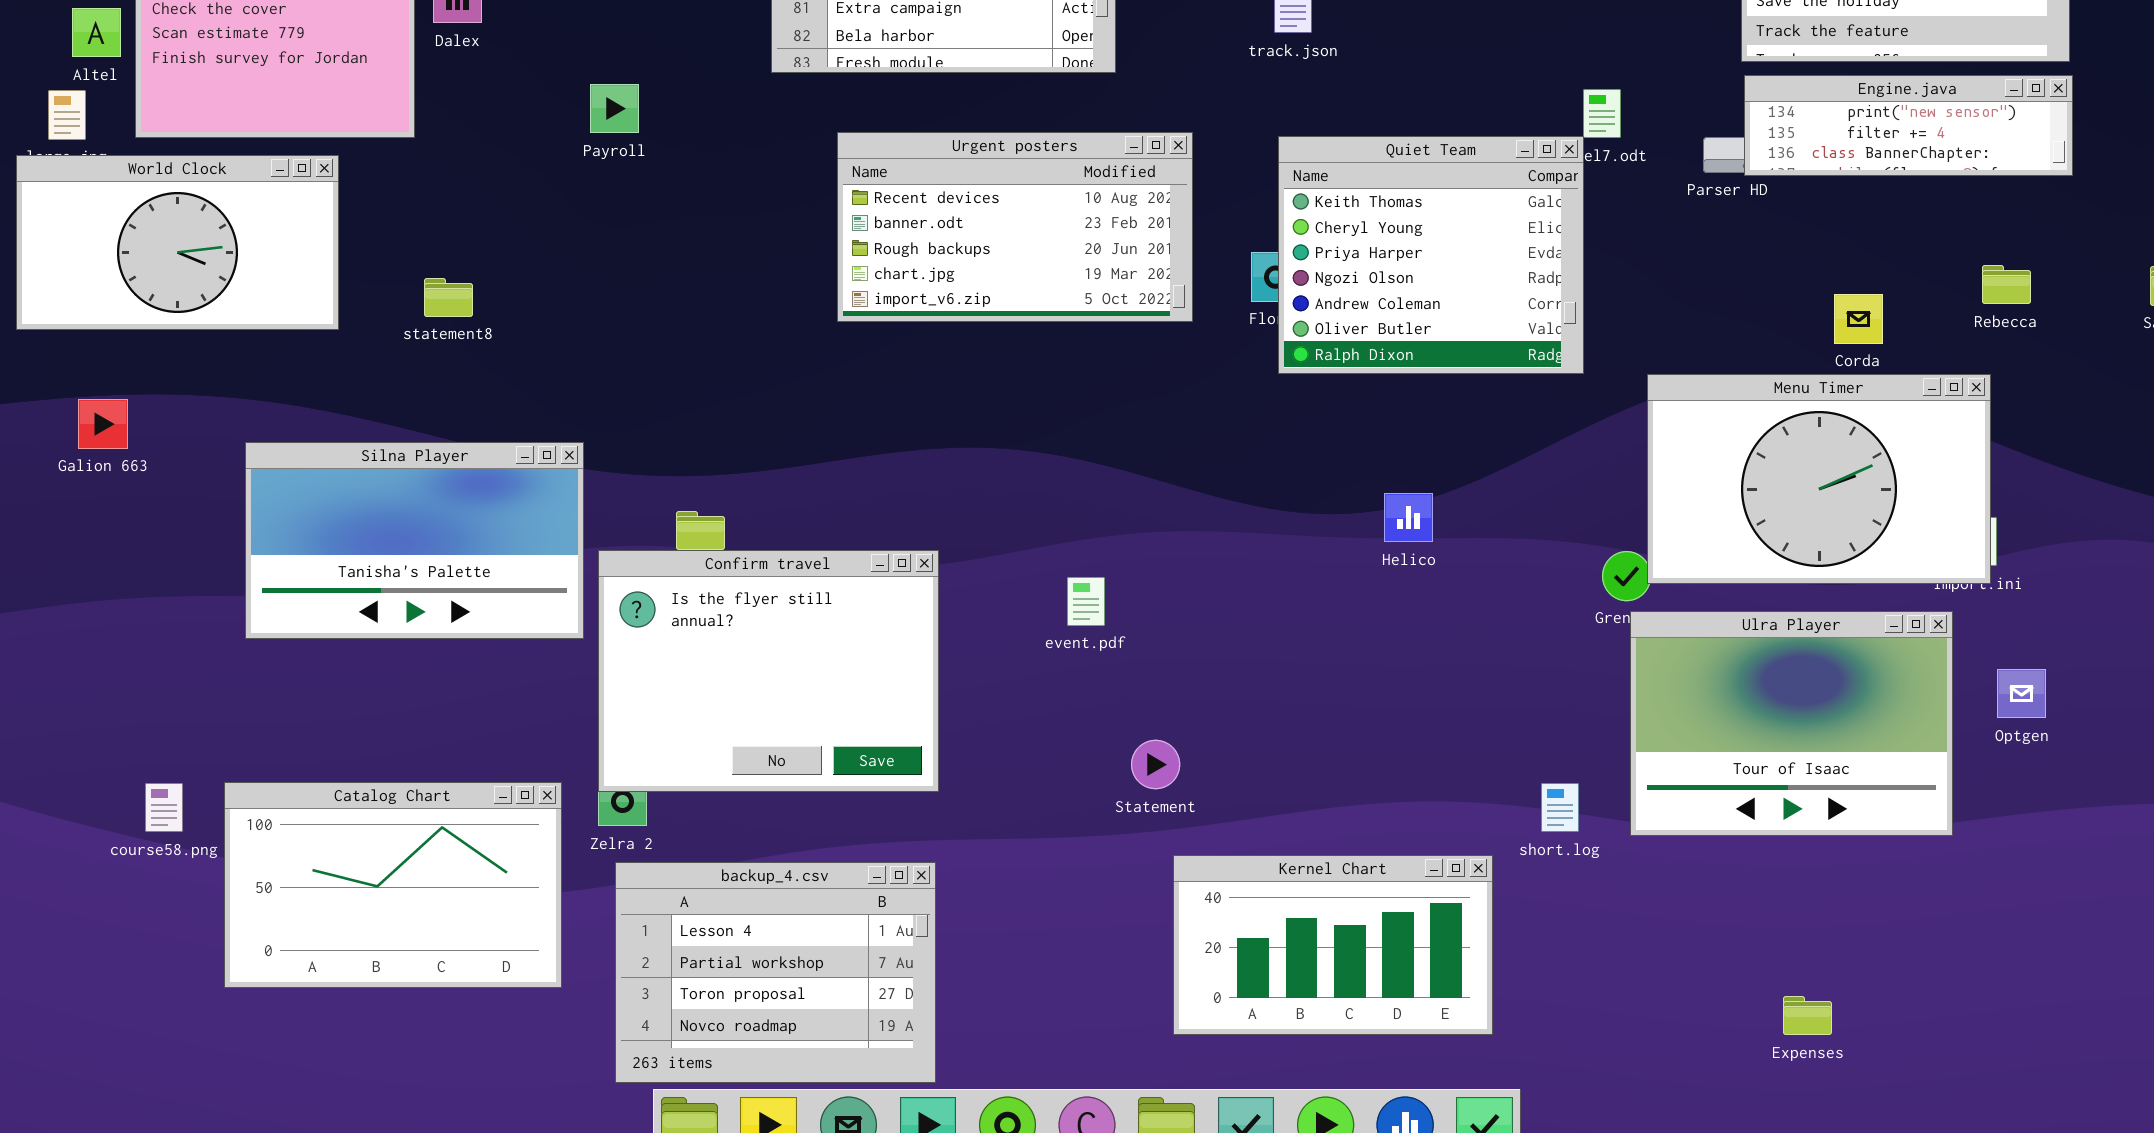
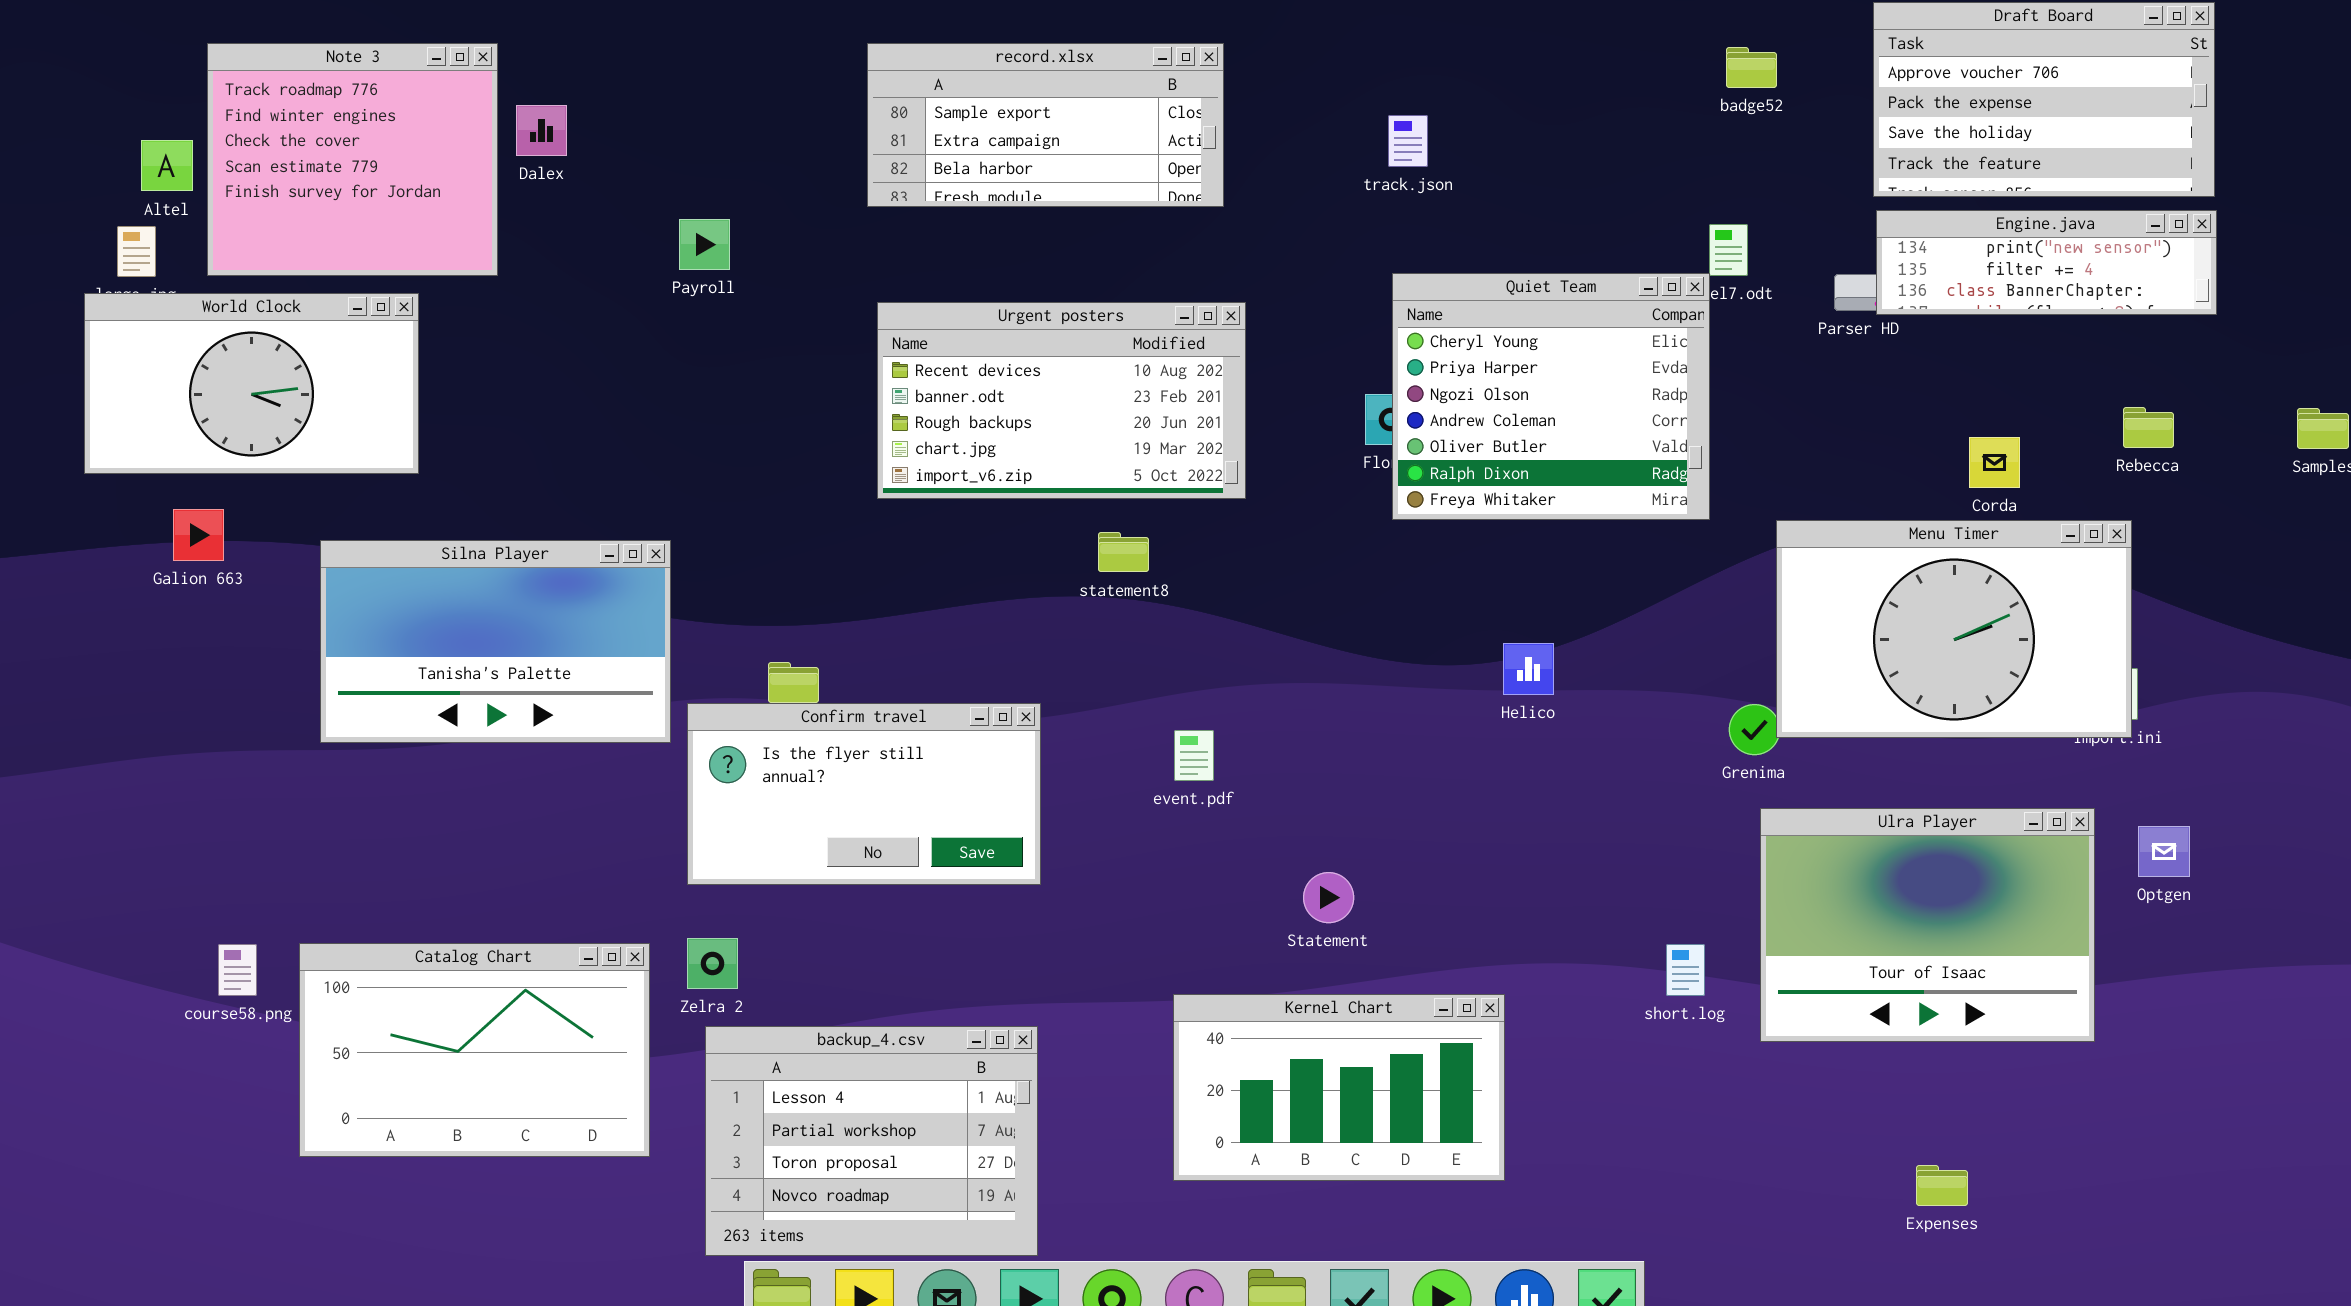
Urgent posters: [837,132,1193,322] -> [877,302,1246,499], moved
Quiet Team: [1278,136,1584,374] -> [1392,273,1710,520], scrolled down 1 row
statement8: [424,278,473,317] -> [1098,532,1149,572], moved
Galion 663: [78,399,128,449] -> [173,509,224,561], moved
Silna Player: [245,442,584,639] -> [320,540,671,743], moved
Confirm travel: [598,550,939,792] -> [687,703,1041,885], resized
Ulra Player: [1630,611,1953,836] -> [1760,808,2095,1042], moved
Statement: [1131,740,1180,789] -> [1303,872,1354,923], moved
Kernel Chart: [1173,855,1493,1035] -> [1173,994,1505,1181], moved

